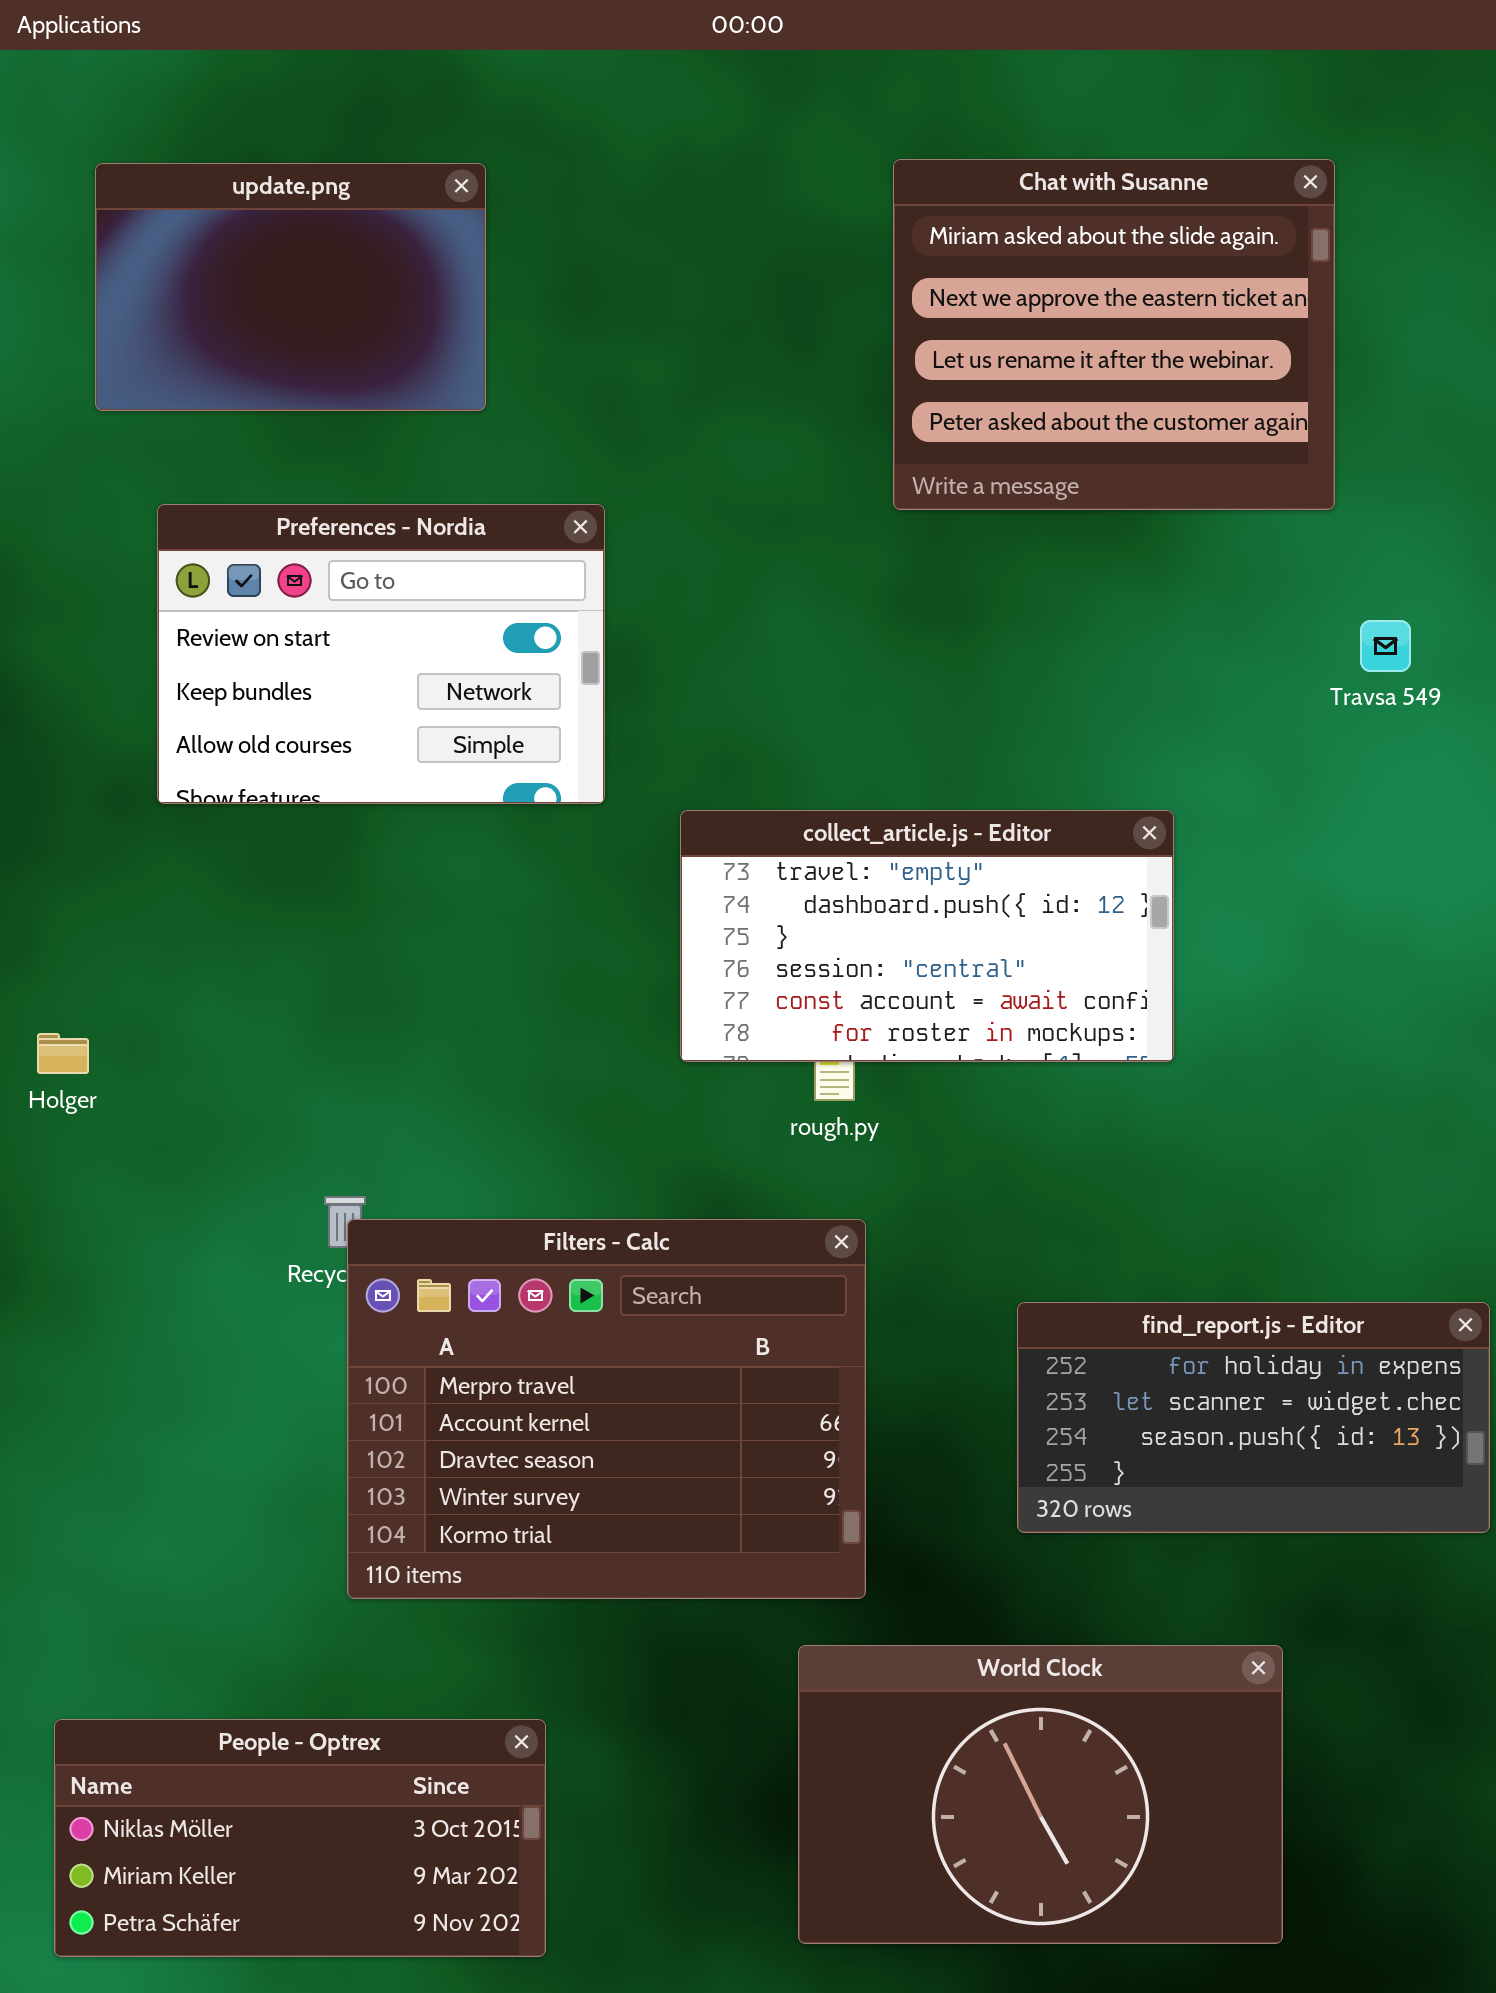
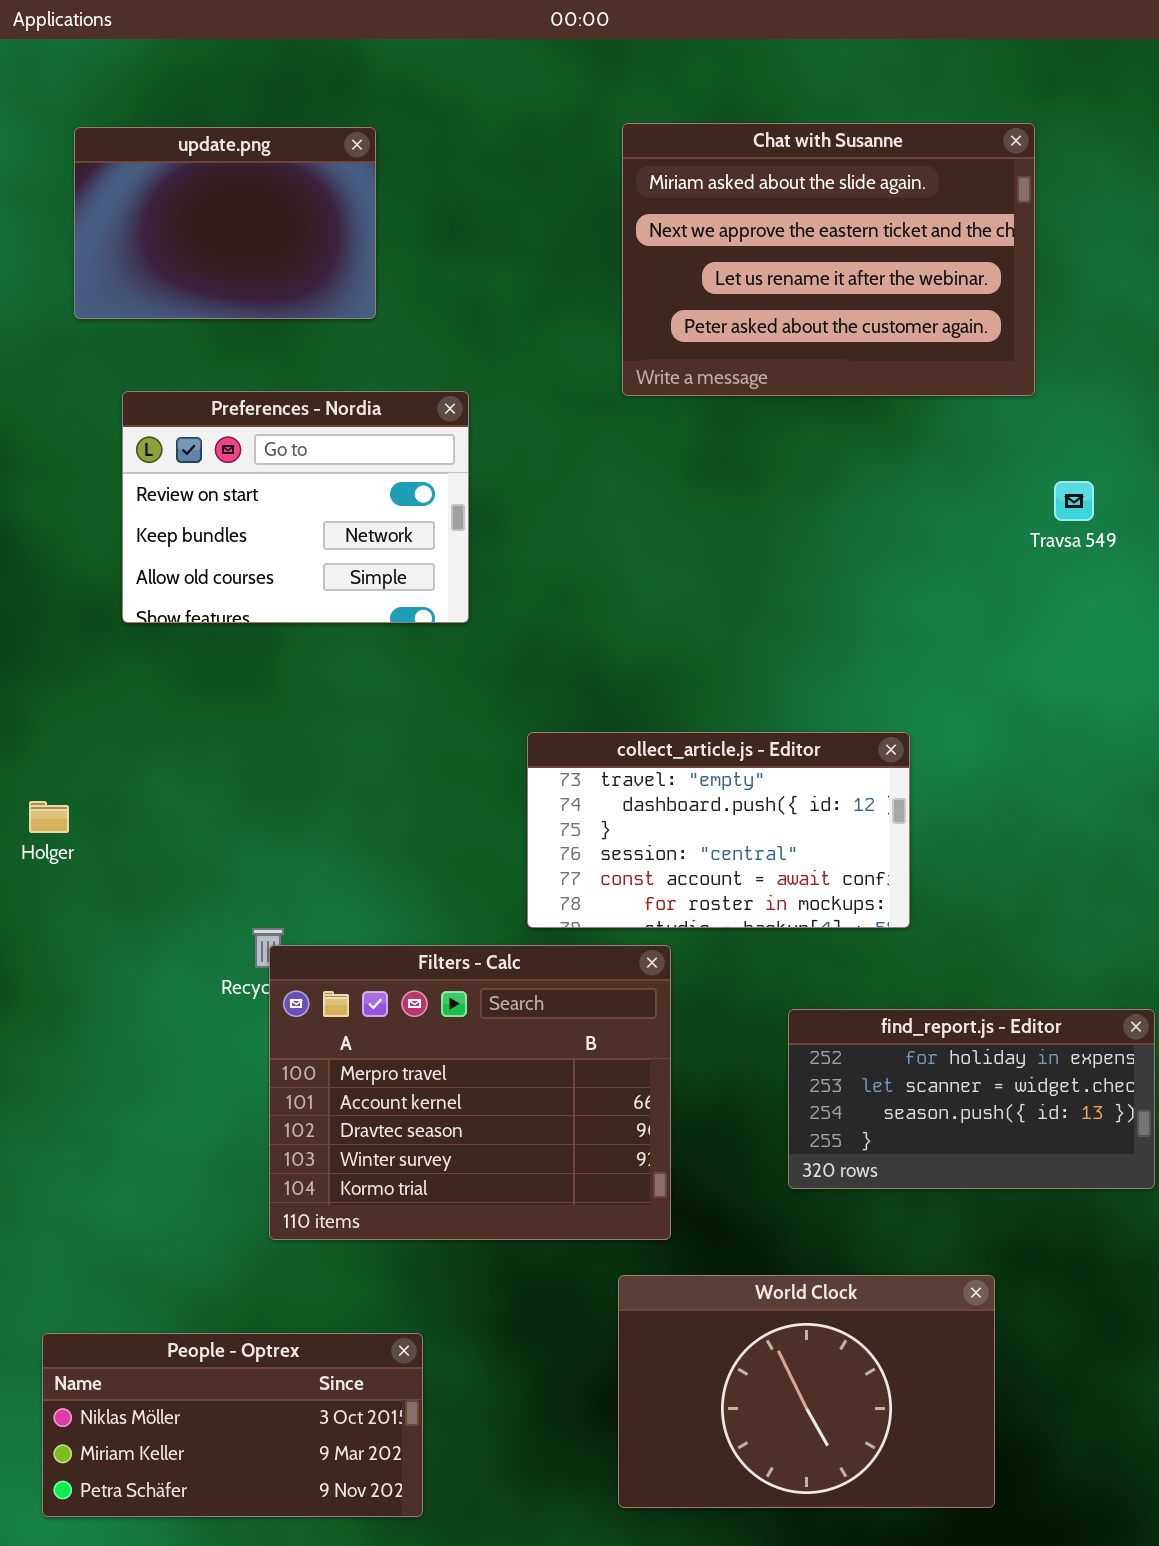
Chat with Susanne: [893,159,1335,510] -> [622,123,1035,396], resized
collect_article.js - Editor: [680,810,1174,1062] -> [527,732,910,928], moved

